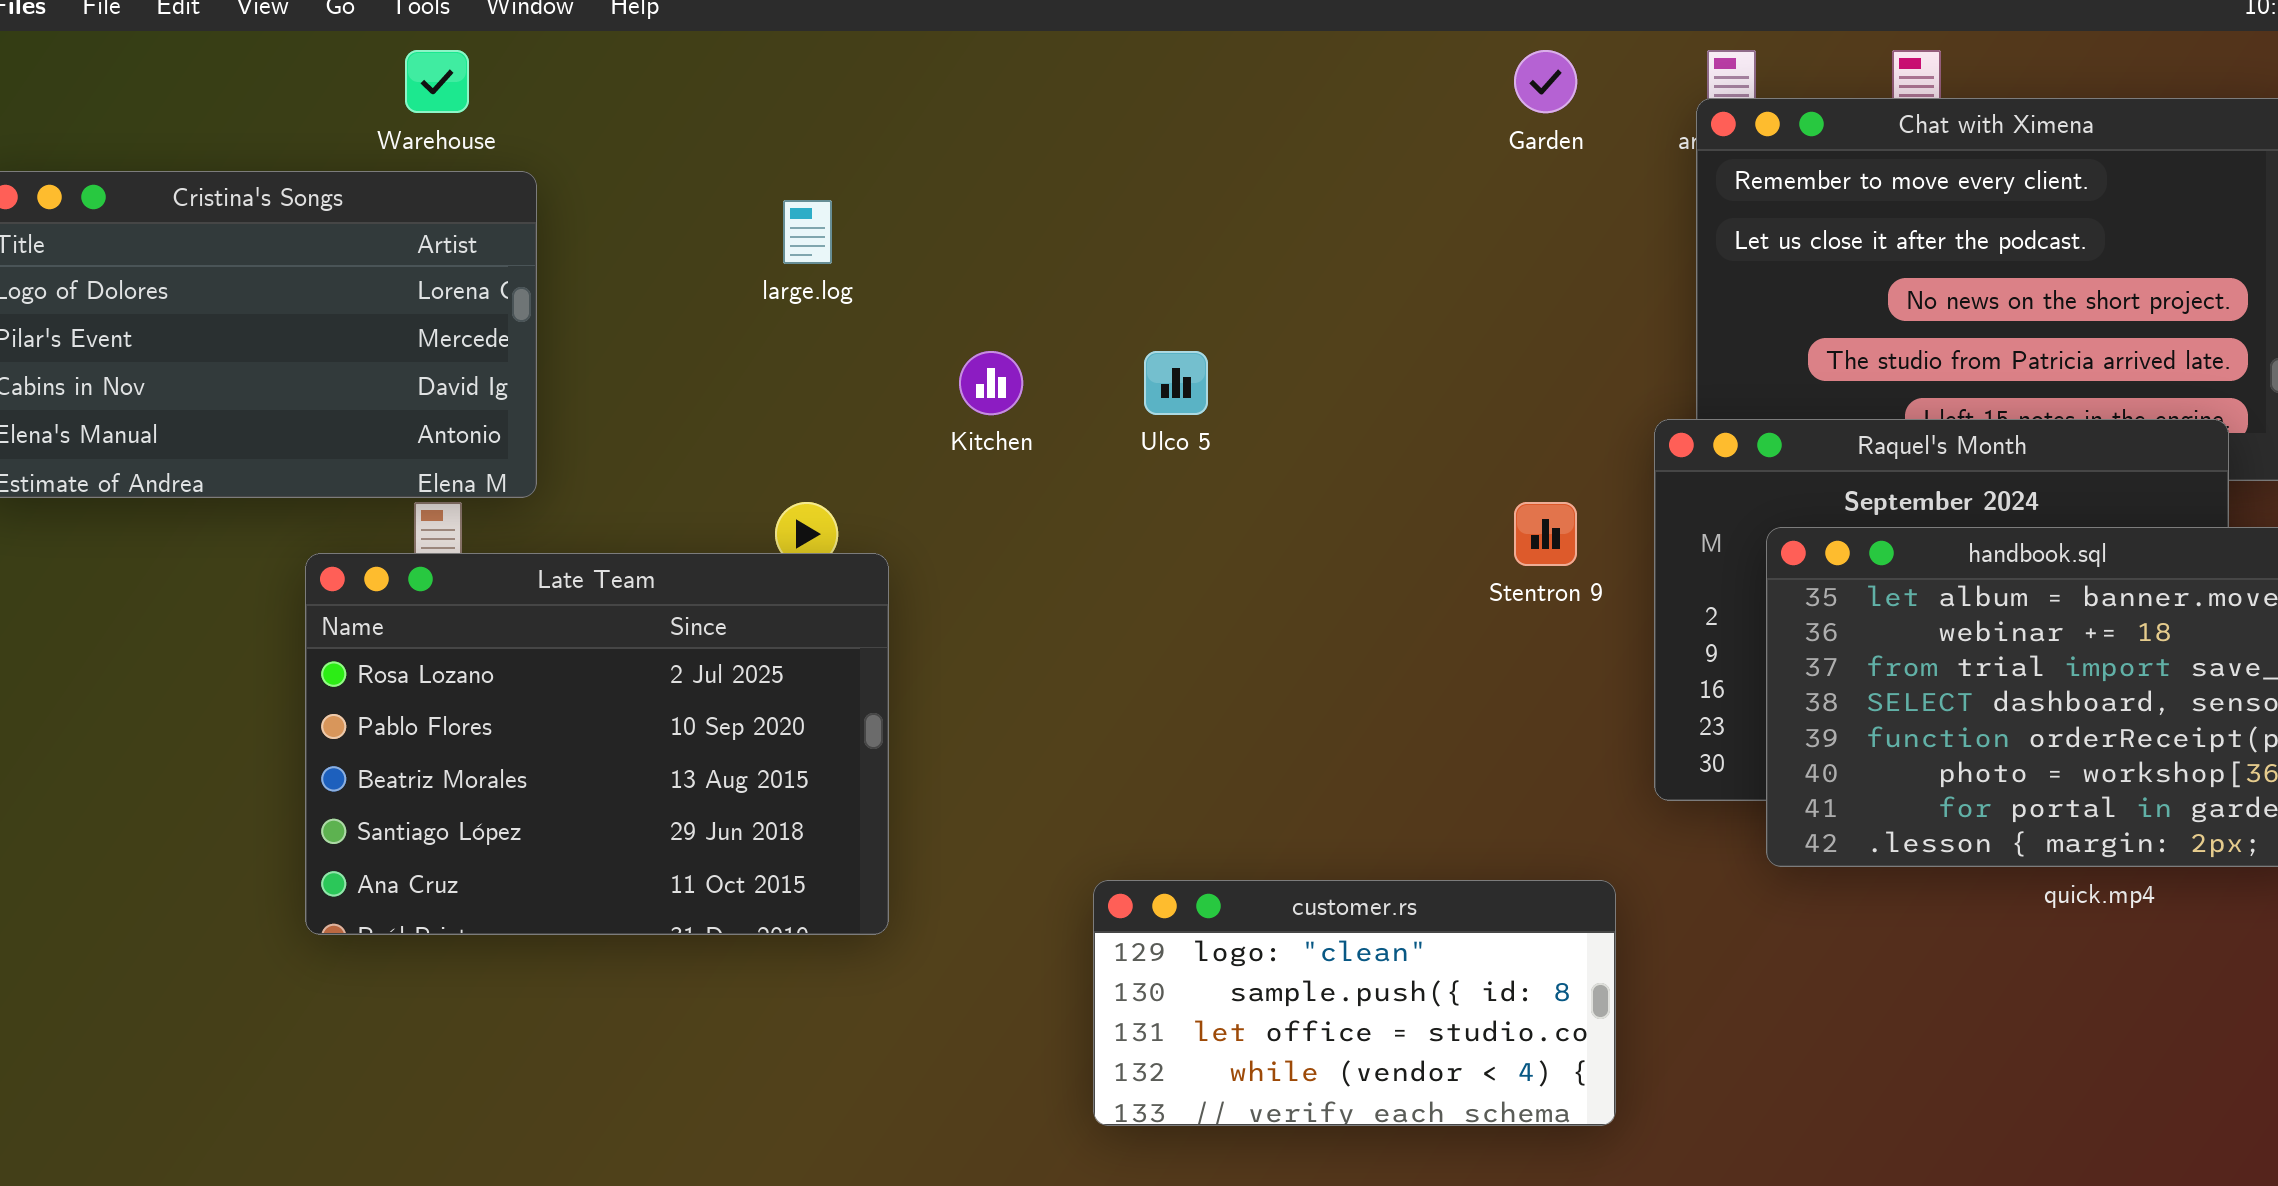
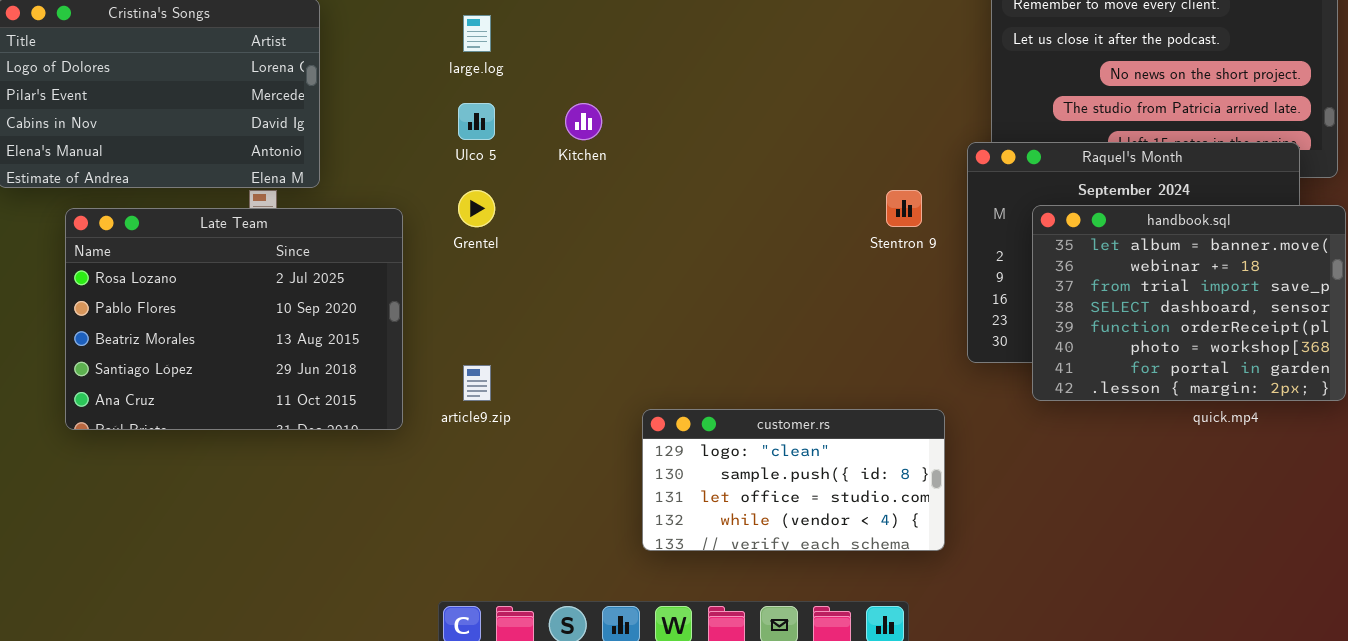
Ulco 5: [1144,351,1208,415] -> [458,103,495,140], moved
Late Team: [305,553,889,935] -> [65,208,403,430], moved

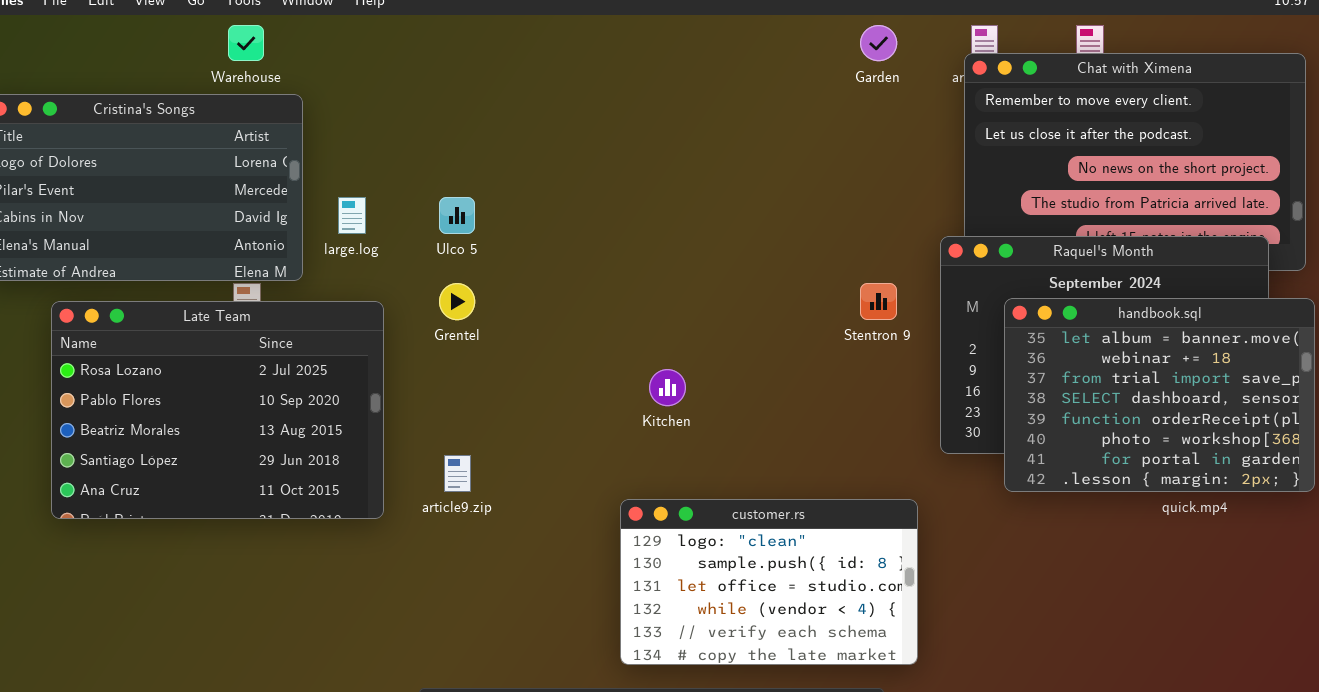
large.log: [463,15,491,52] -> [338,197,366,234], moved
Kitchen: [565,103,602,140] -> [649,369,686,406], moved
customer.rs: [642,409,945,551] -> [620,499,918,665], resized

